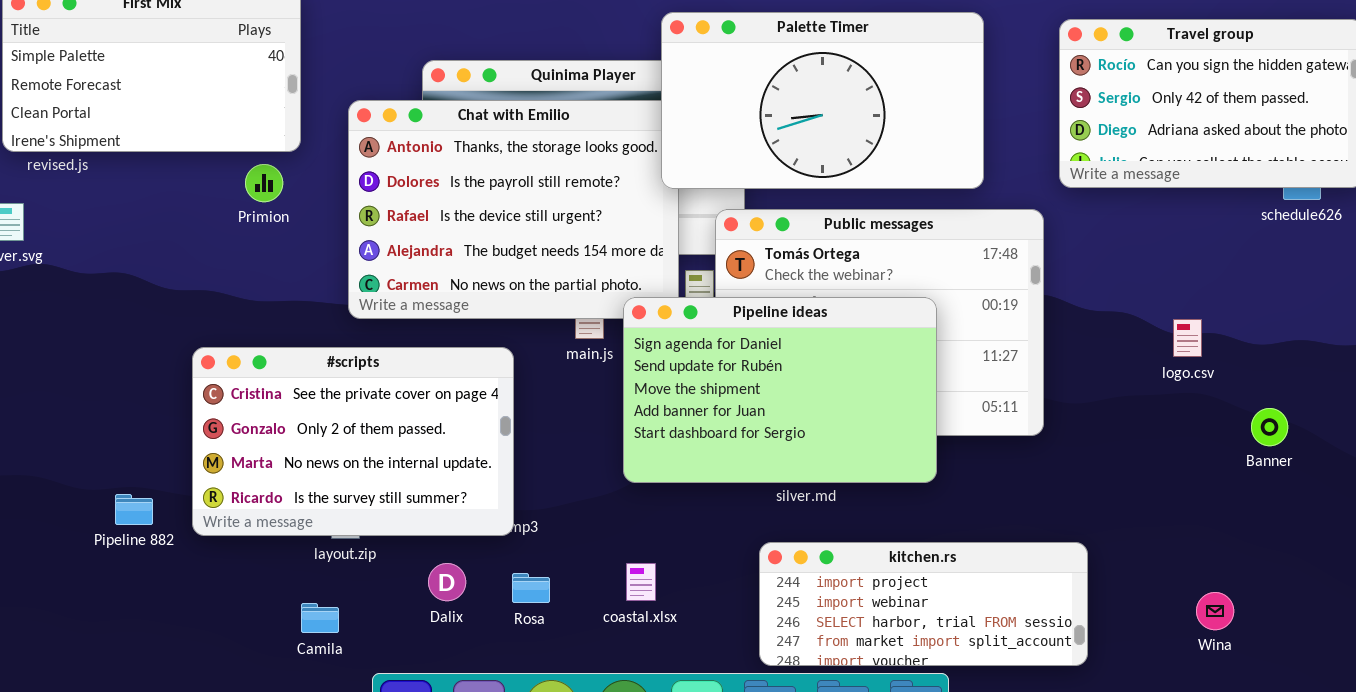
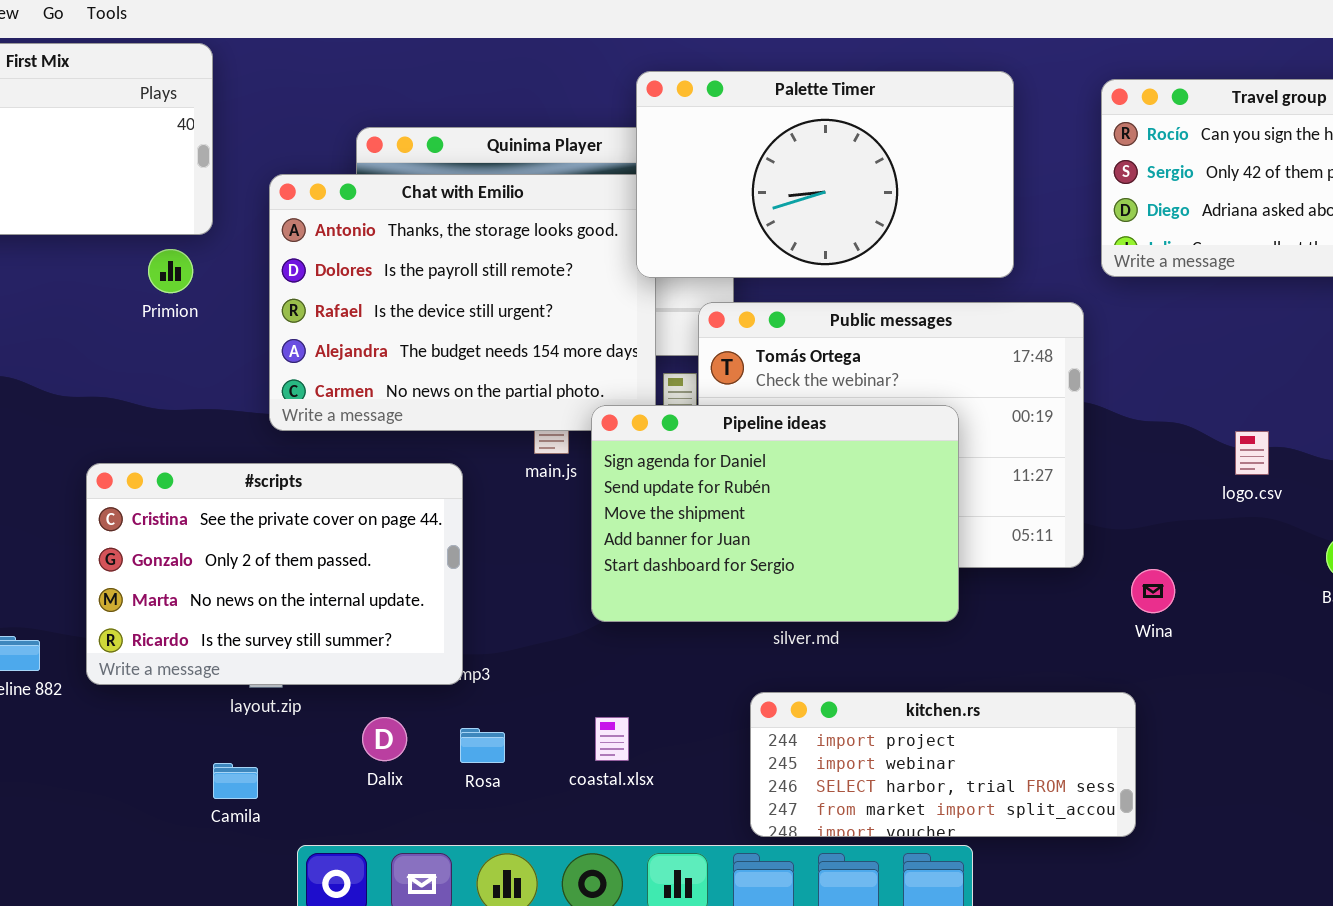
Wina: [1196,592,1234,630] -> [1131,569,1175,613], moved

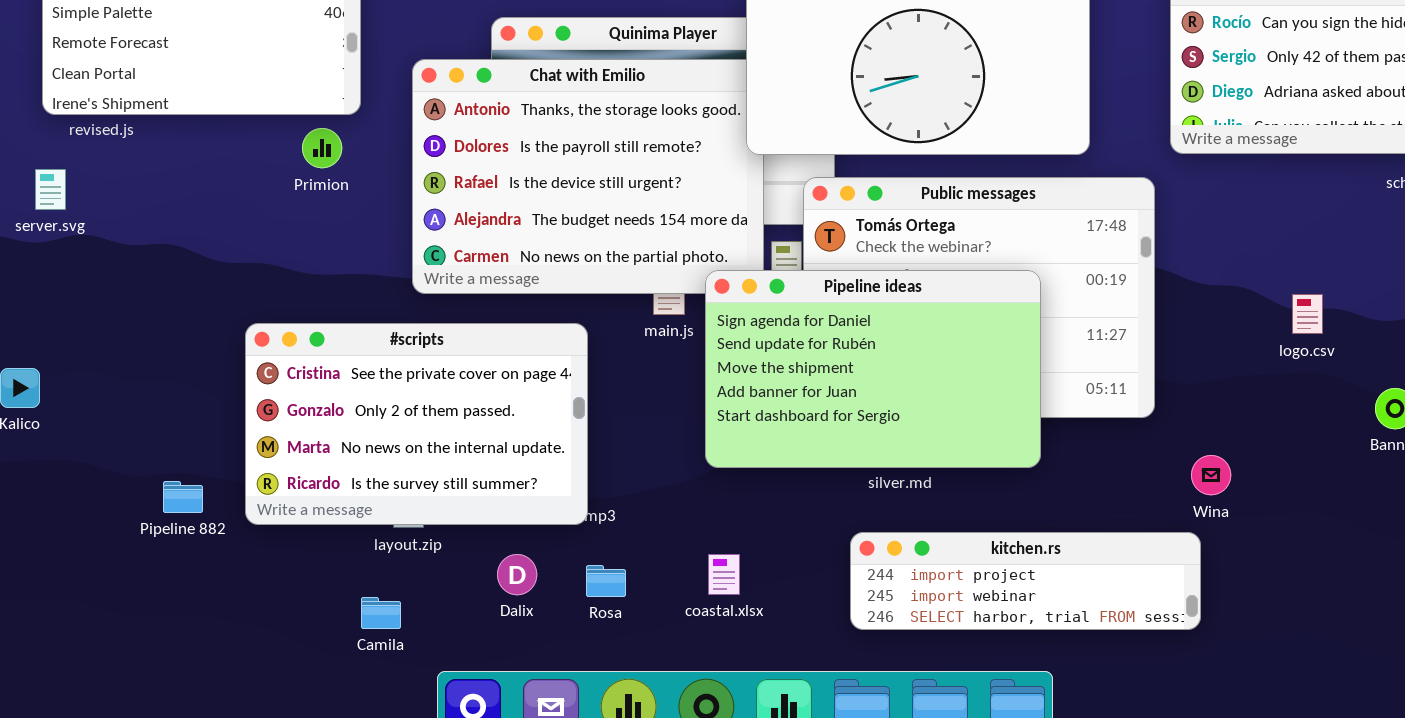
Wina: [1131,569,1175,613] -> [1191,455,1231,495], moved
kitchen.rs: [750,692,1136,837] -> [850,532,1201,630], resized

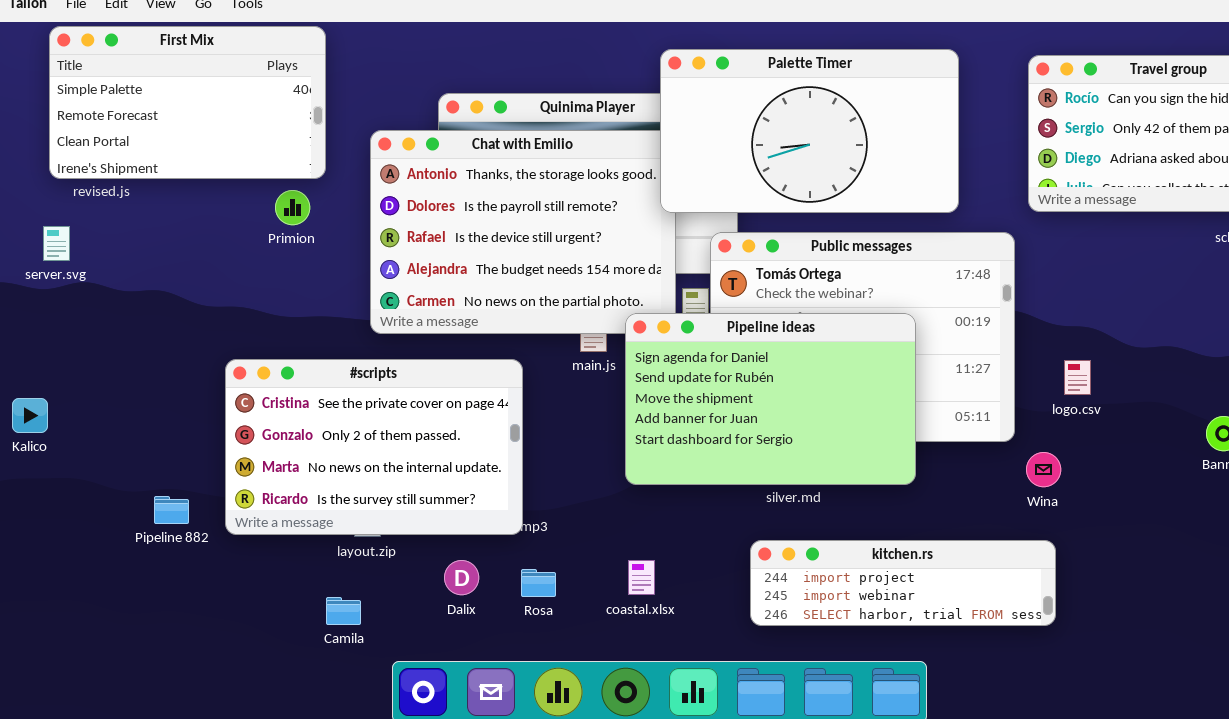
logo.csv: [1292,294,1323,334] -> [1064,360,1091,395], moved
Wina: [1191,455,1231,495] -> [1026,452,1061,487], moved

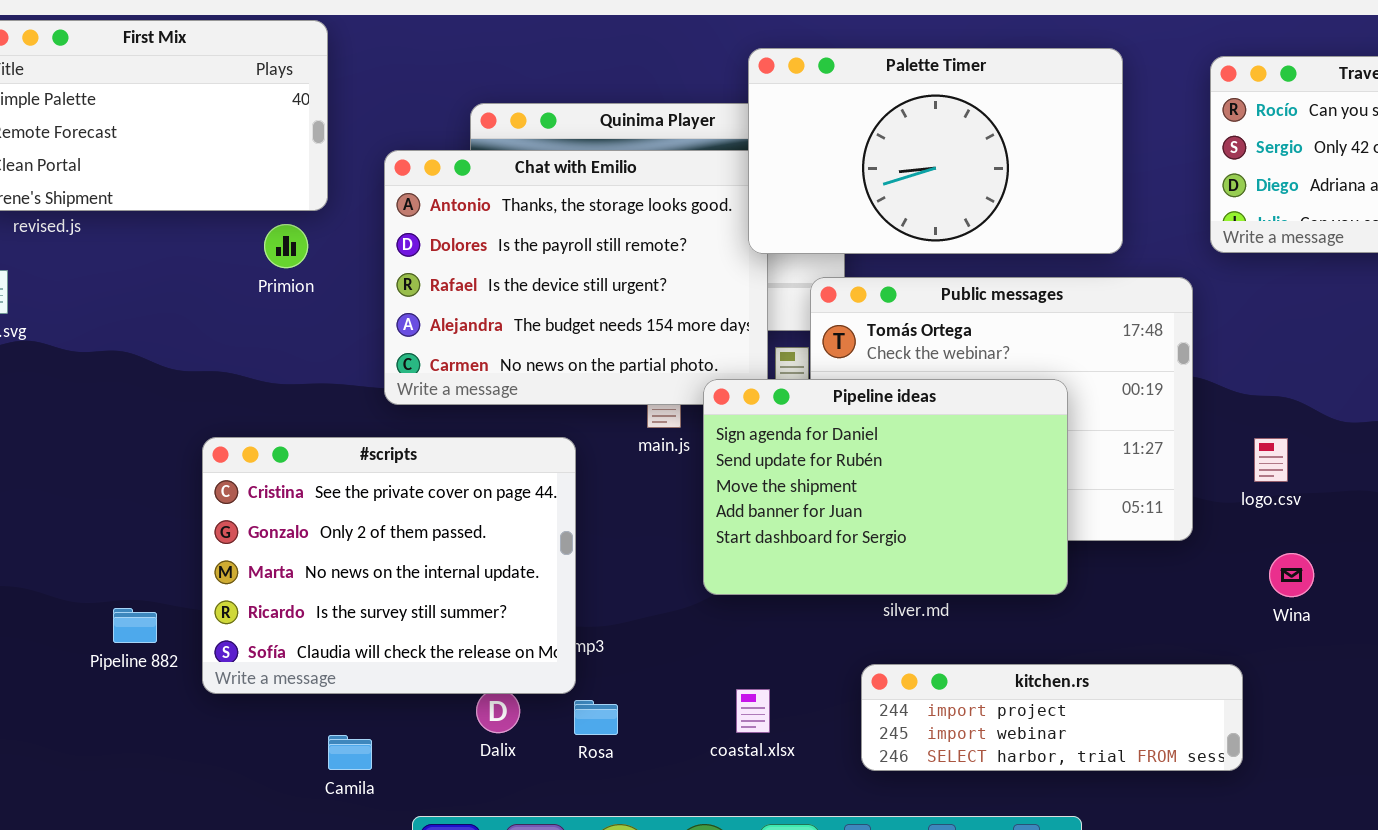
#scripts: [225,359,523,535] -> [202,437,576,694], resized
Wina: [1026,452,1061,487] -> [1269,553,1314,597], moved
coastal.xlsx: [628,560,655,595] -> [736,689,770,733], moved

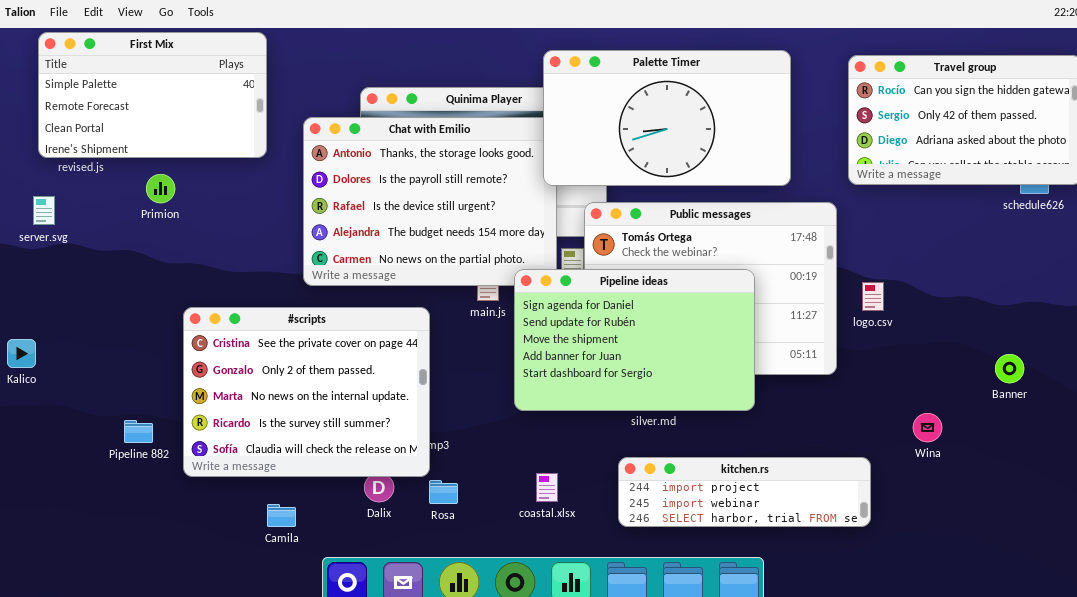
Primion: [264,224,308,268] -> [146,174,175,203], moved
logo.csv: [1254,438,1288,482] -> [862,282,884,311], moved
Wina: [1269,553,1314,597] -> [913,413,942,442], moved

